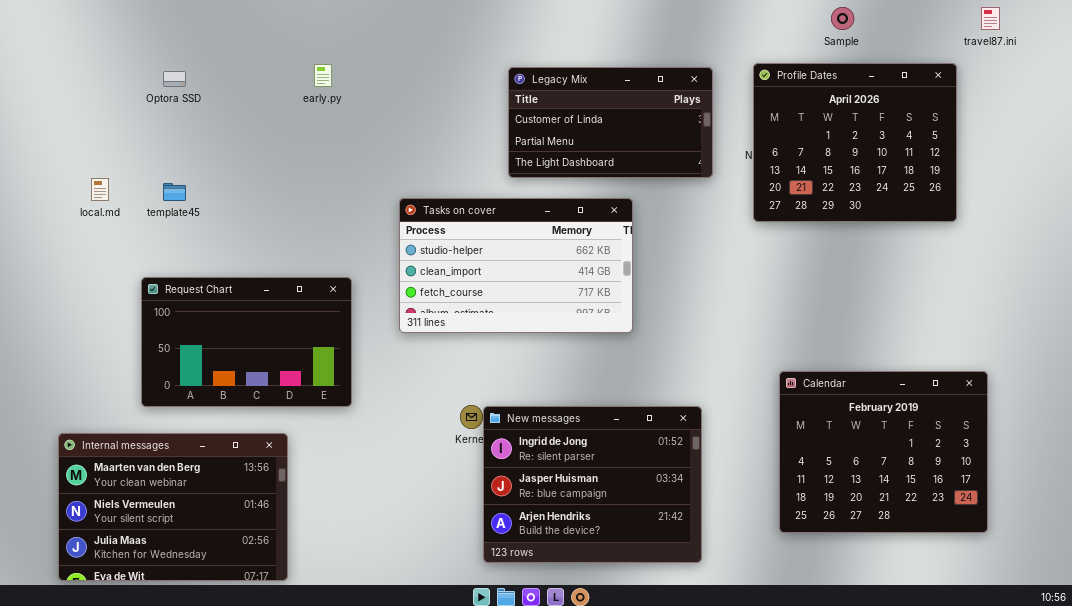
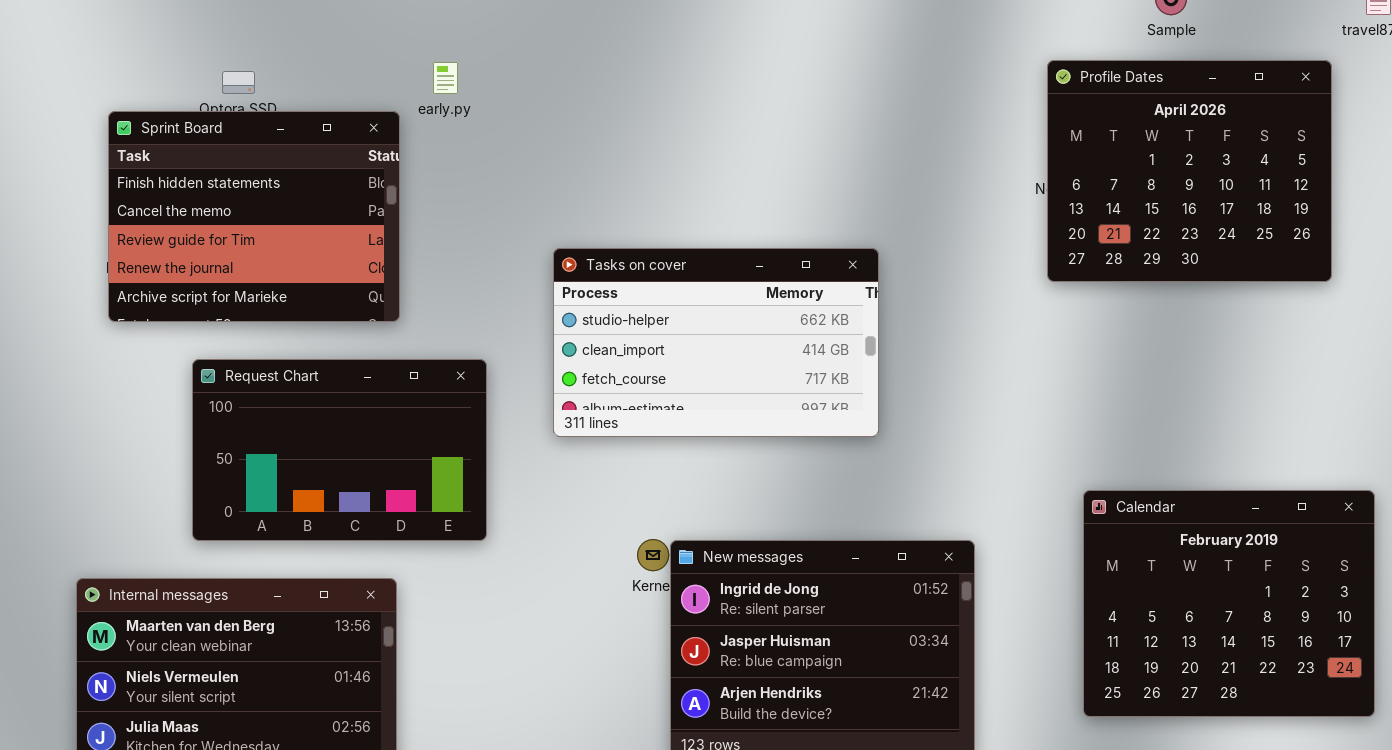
Legacy Mix: [508,67,713,178] -> none, closed
Sprint Board: none -> [108,111,400,322], opened

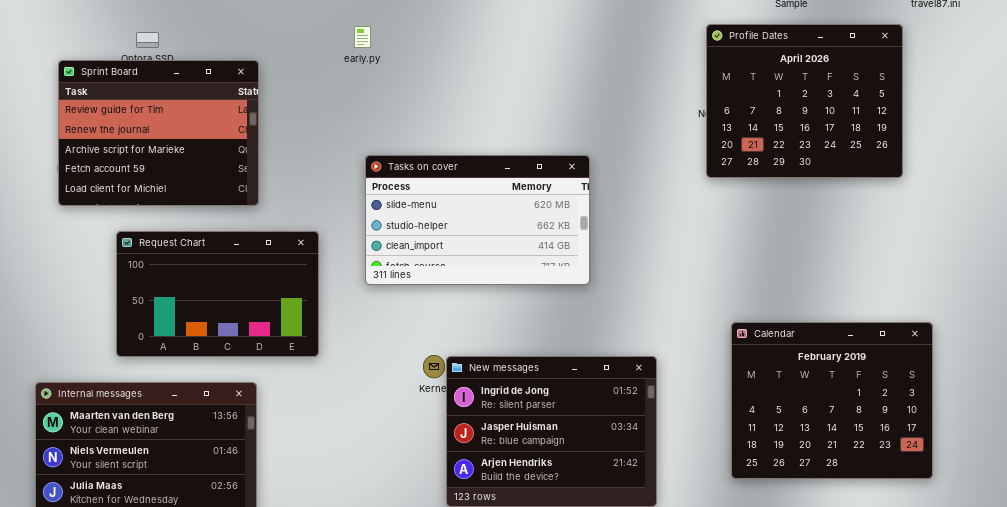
early.py: [433,62,458,94] -> [354,26,371,48], moved
Sprint Board: [108,111,400,322] -> [58,60,259,206], scrolled down 2 rows
Tasks on cover: [553,248,879,437] -> [365,155,590,285], scrolled up 1 row

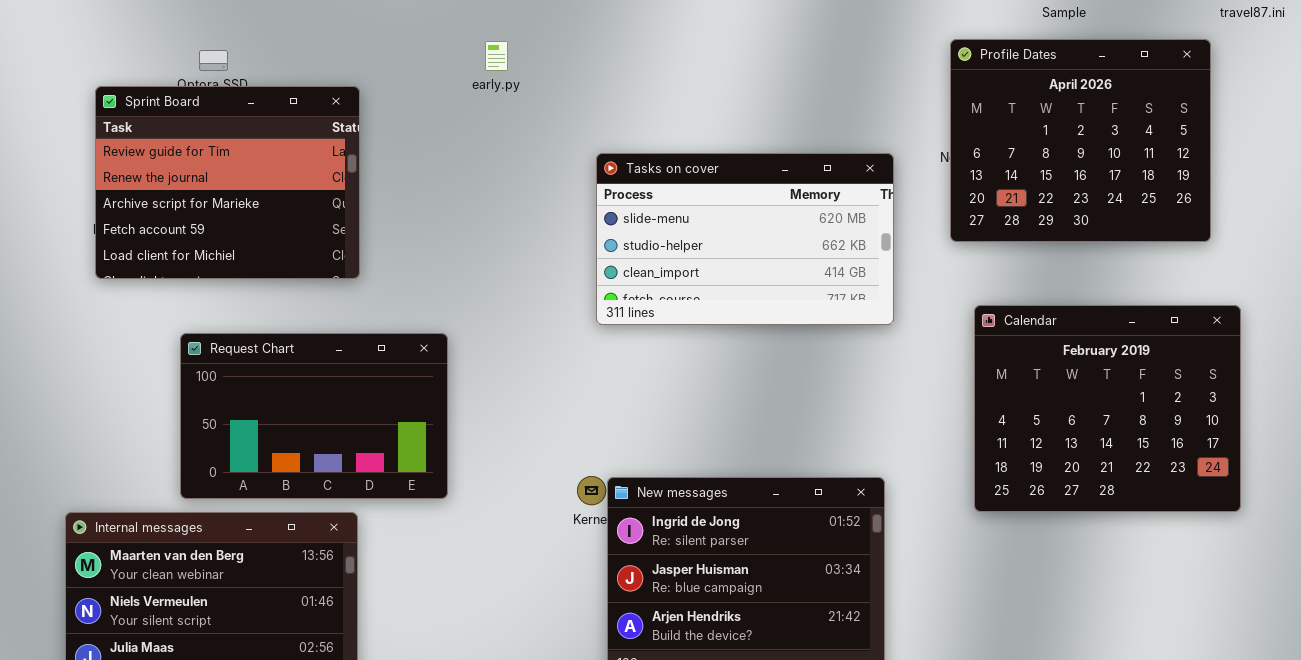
Tasks on cover: [365,155,590,285] -> [596,153,894,325], moved
Request Chart: [116,231,319,357] -> [180,333,448,499], moved
Calendar: [731,322,933,479] -> [974,305,1241,512], moved

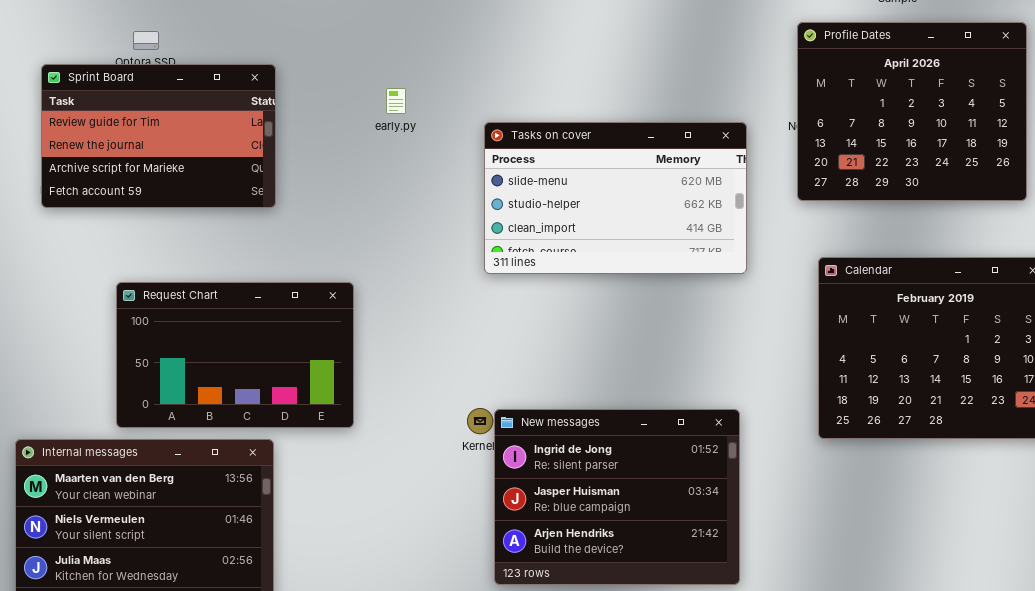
early.py: [485,41,508,71] -> [386,88,406,114], moved
Sprint Board: [95,86,360,279] -> [41,64,276,208], resized

